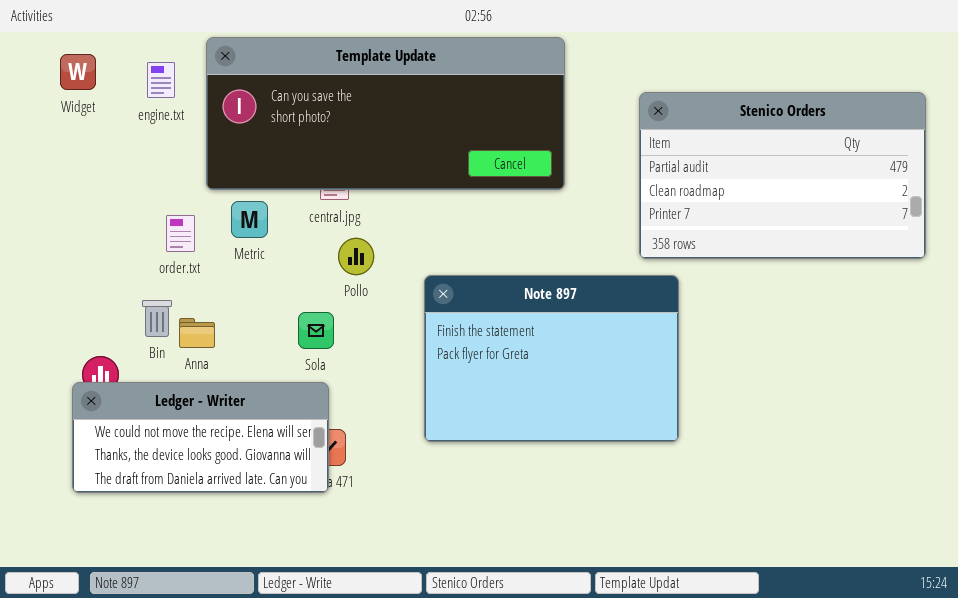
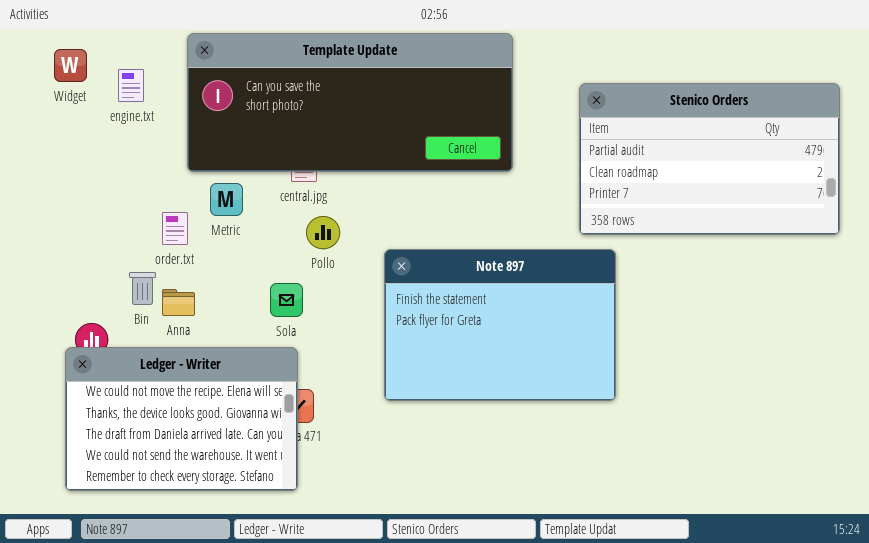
engine.txt: [147,62,175,98] -> [118,69,144,102], moved
order.txt: [166,215,195,252] -> [162,212,188,245], moved
Ledger - Writer: [72,382,329,493] -> [65,347,298,491], resized

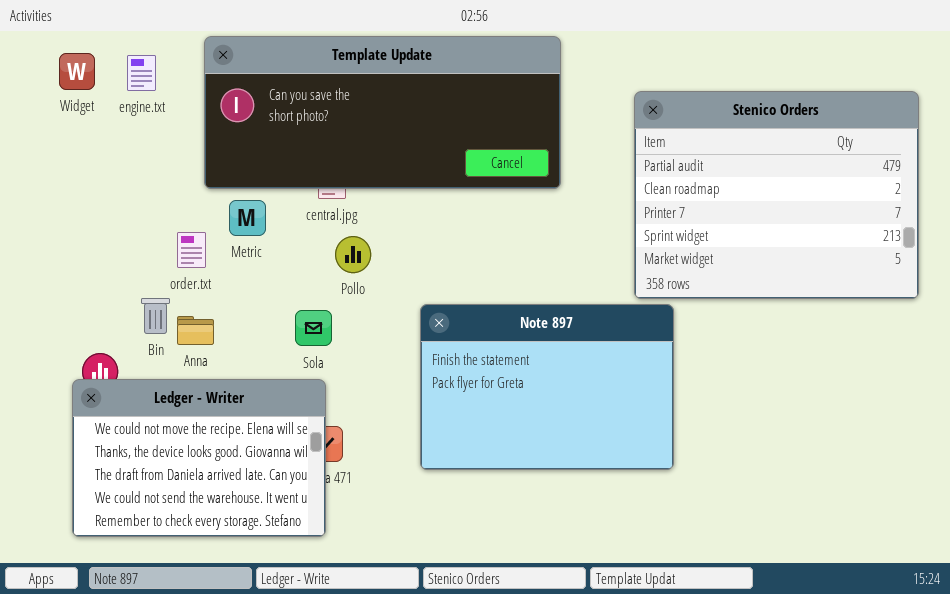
engine.txt: [118,69,144,102] -> [127,55,156,91], moved
Stenico Orders: [579,83,840,235] -> [634,91,919,299], resized
Note 897: [384,249,616,401] -> [420,304,674,470], moved

